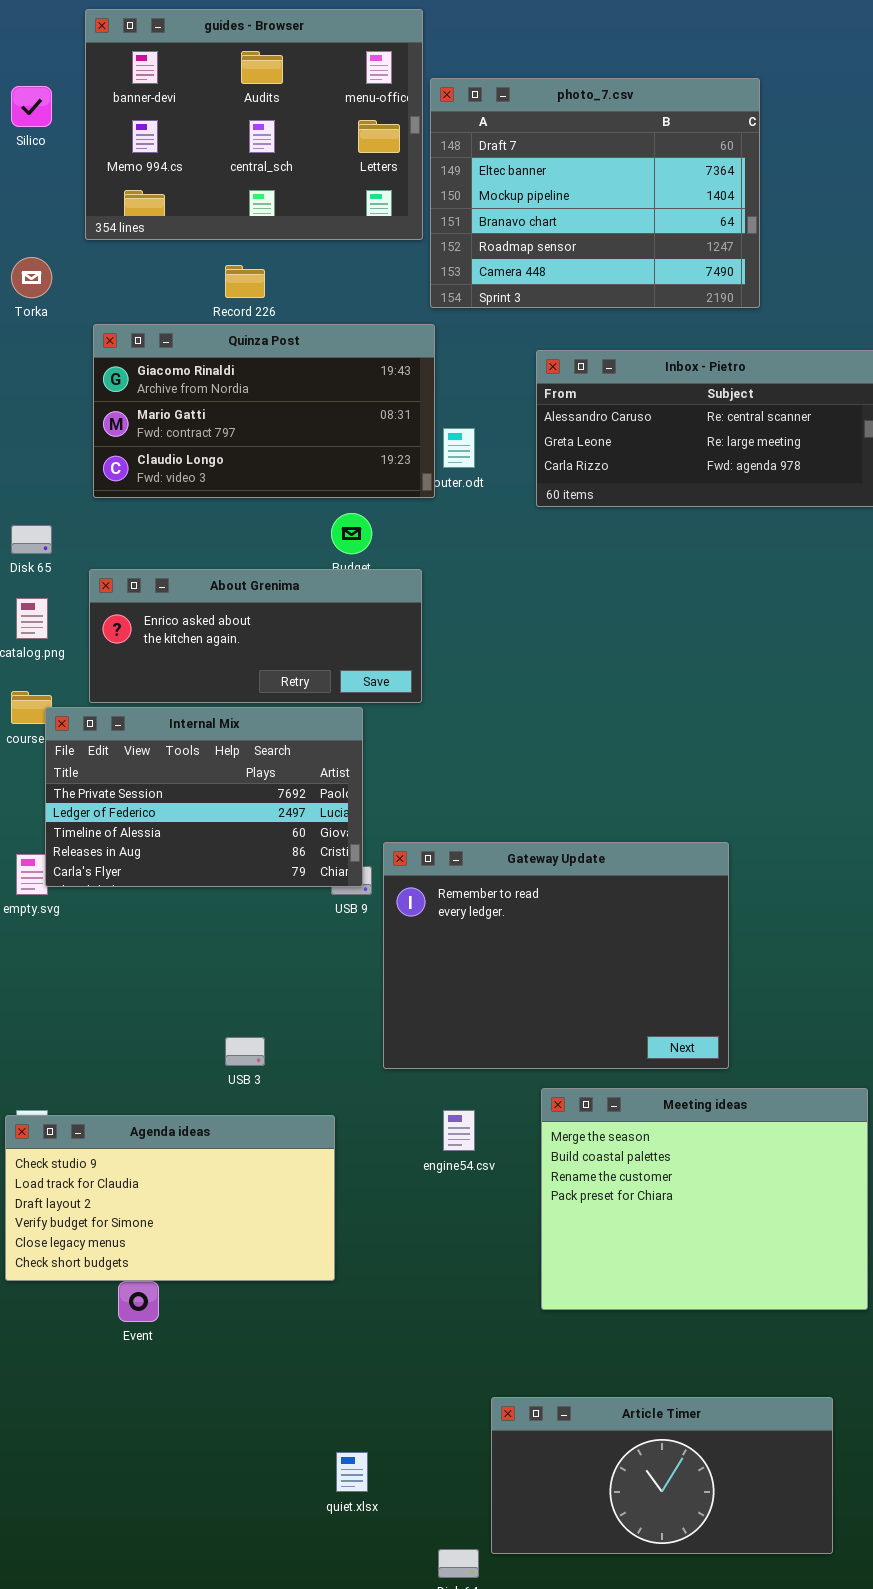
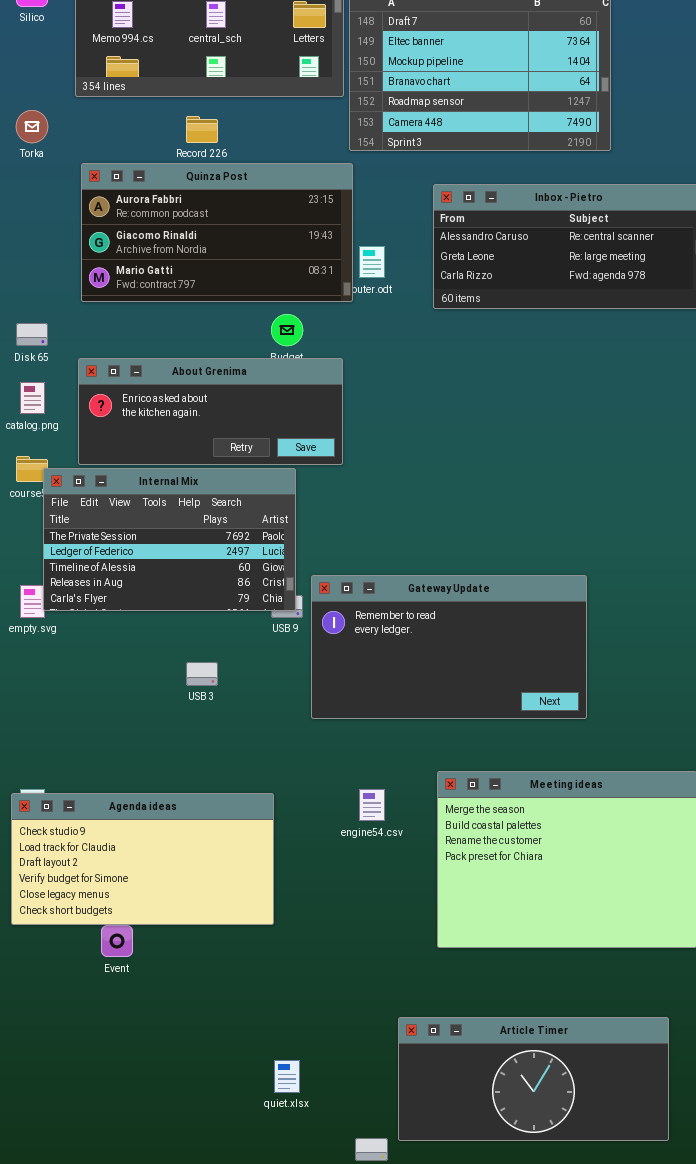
Quinza Post: [93,324,435,498] -> [81,163,353,302], scrolled up 1 row
Gateway Update: [383,842,729,1069] -> [311,575,587,719], resized
USB 3: [225,1037,265,1066] -> [186,662,218,686], moved

